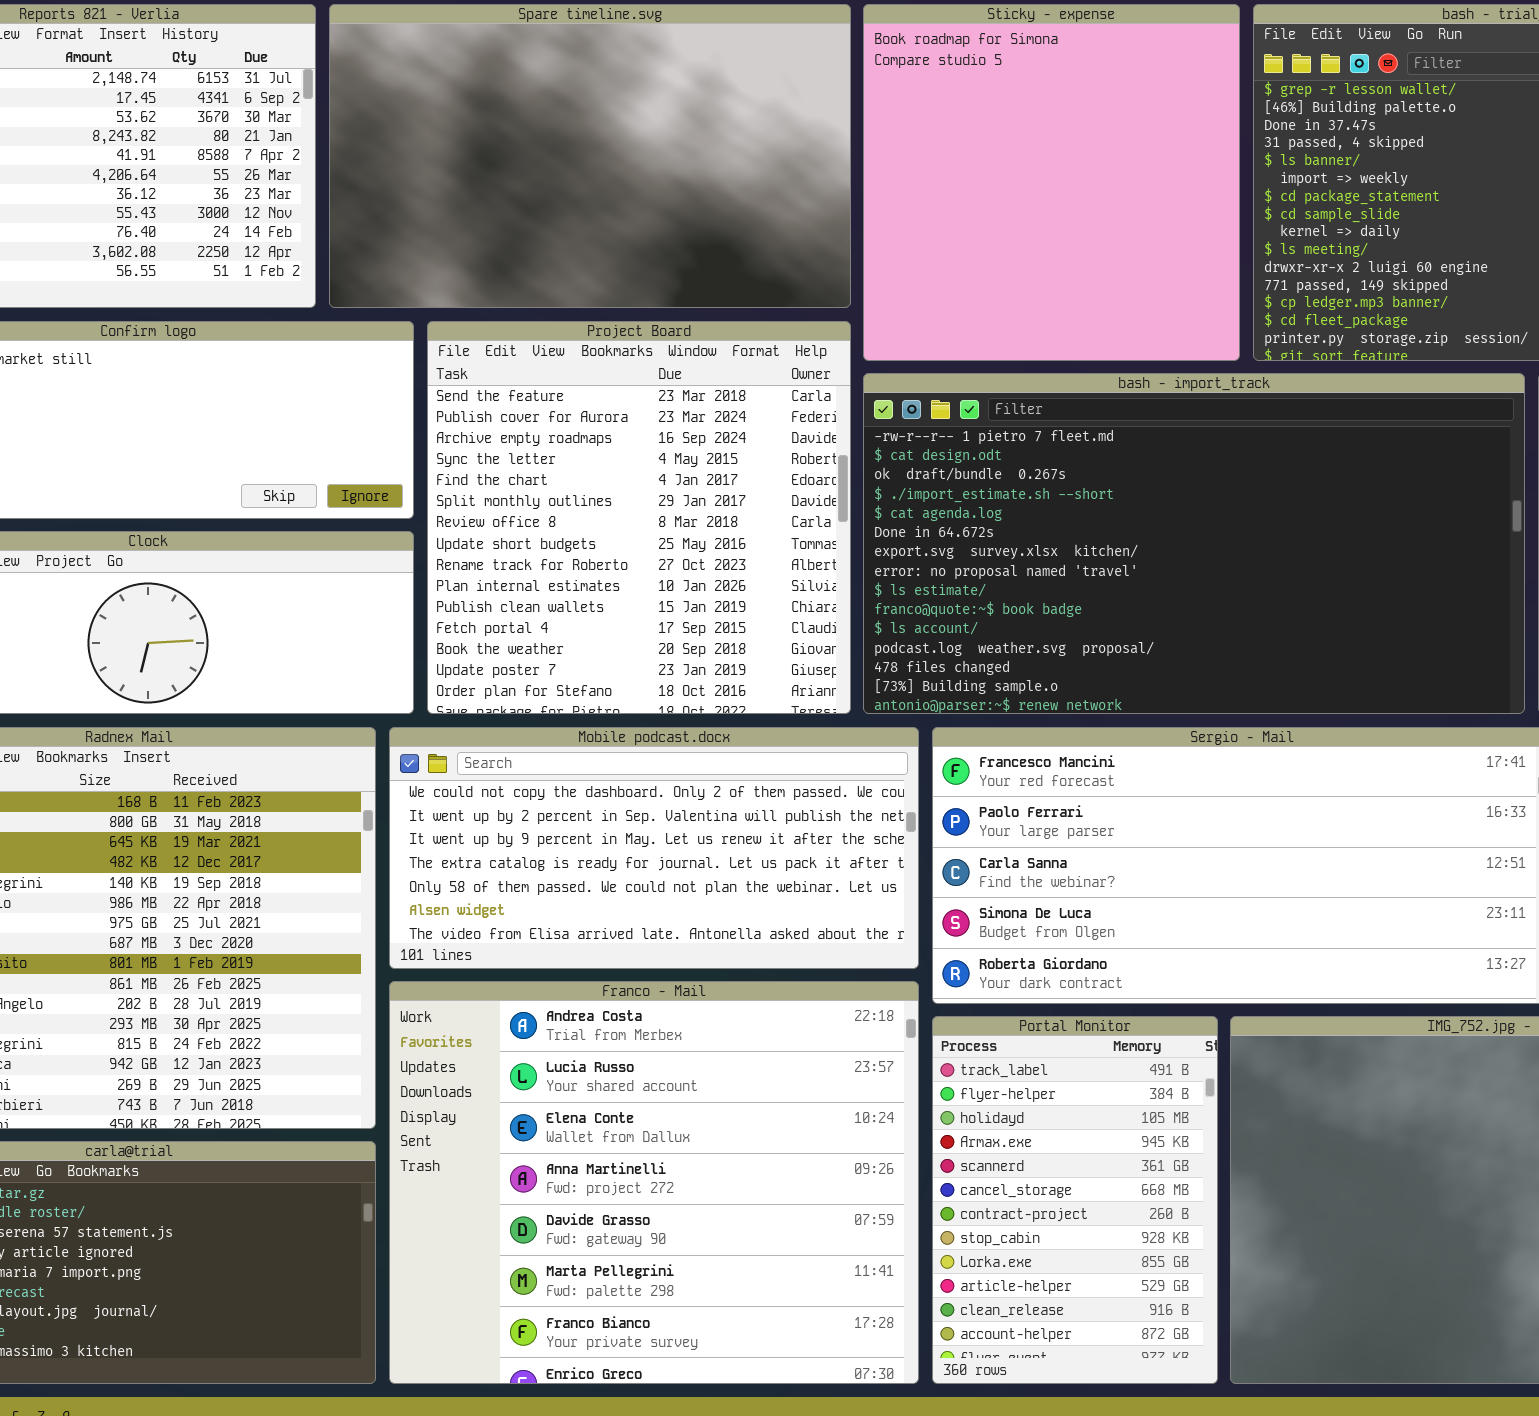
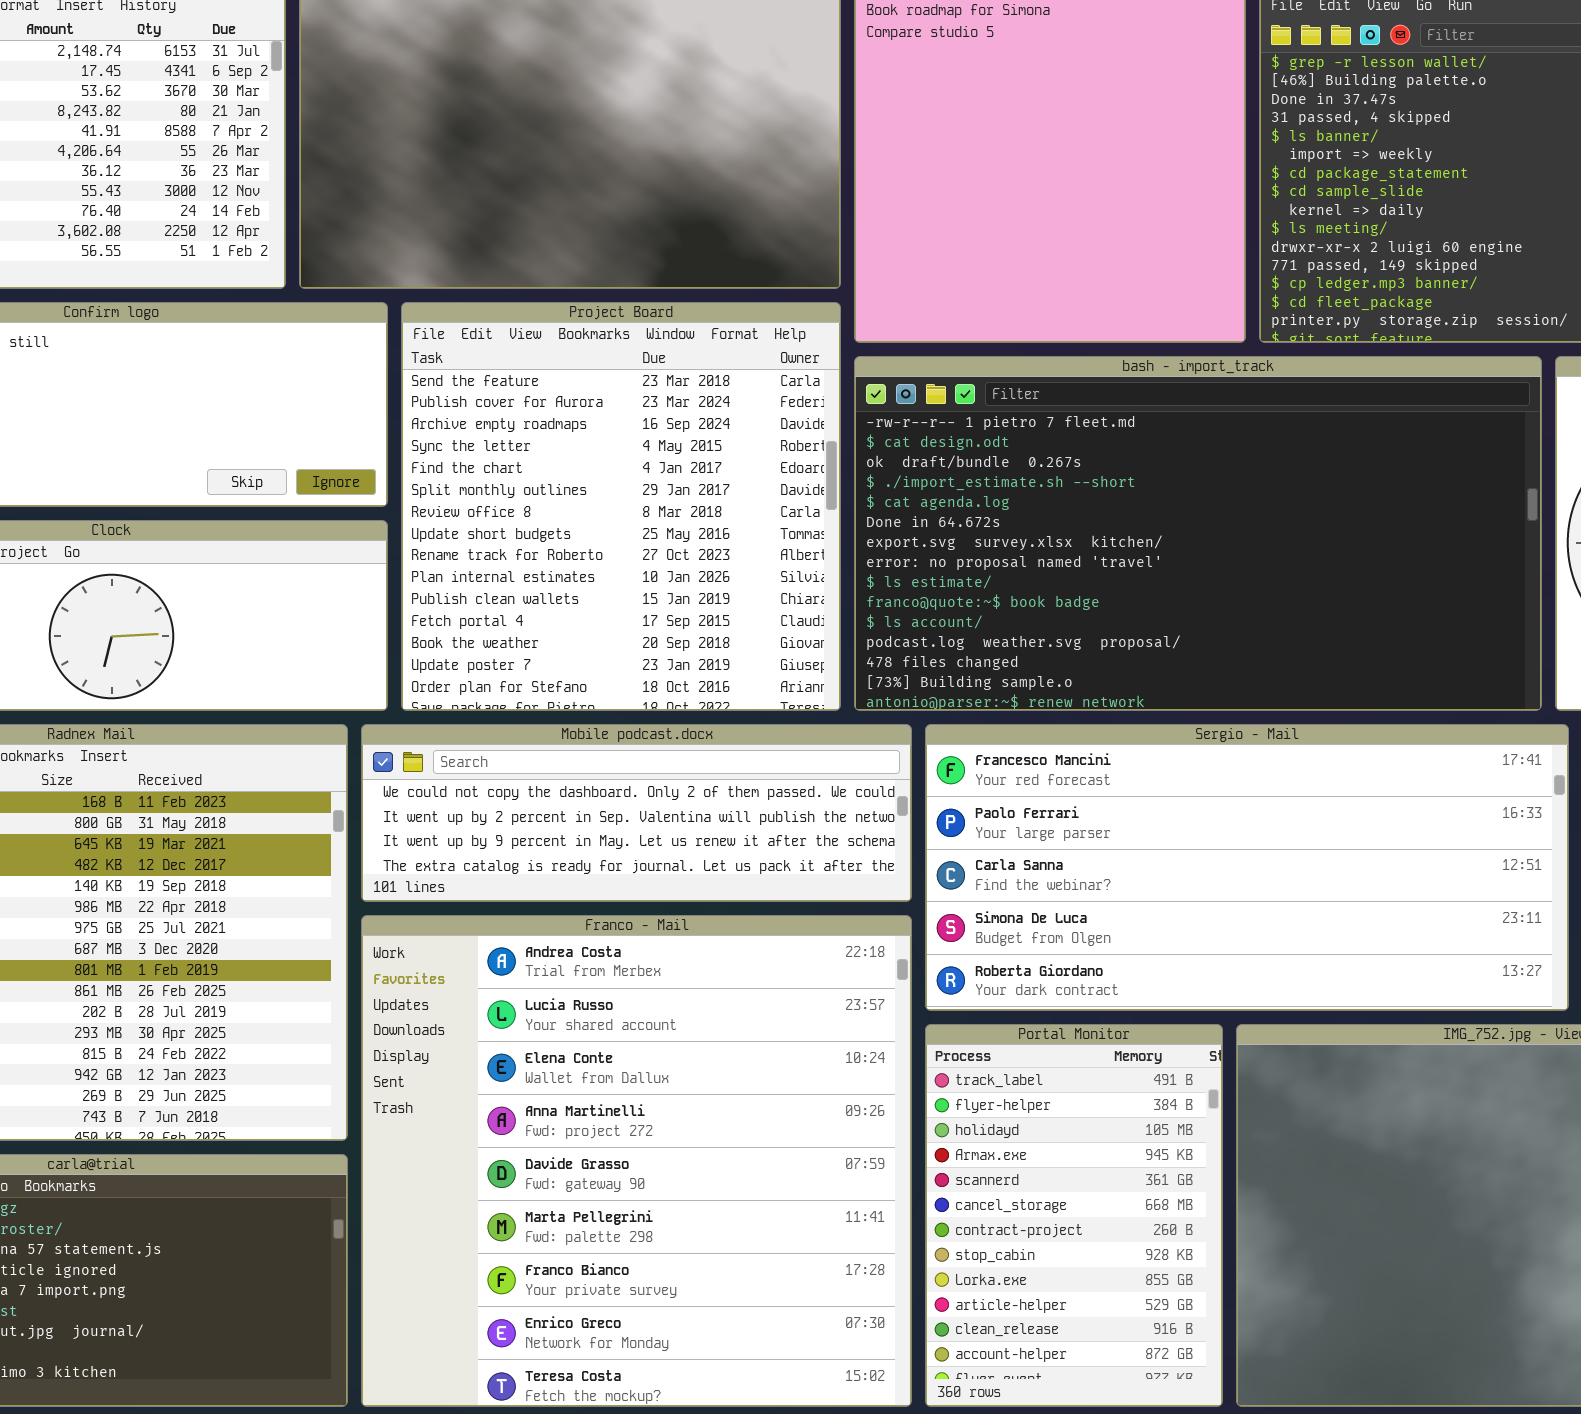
Mobile podcast.docx: [389,727,919,969] -> [361,724,912,902], resized
Franco - Mail: [389,981,919,1384] -> [361,915,912,1407], resized

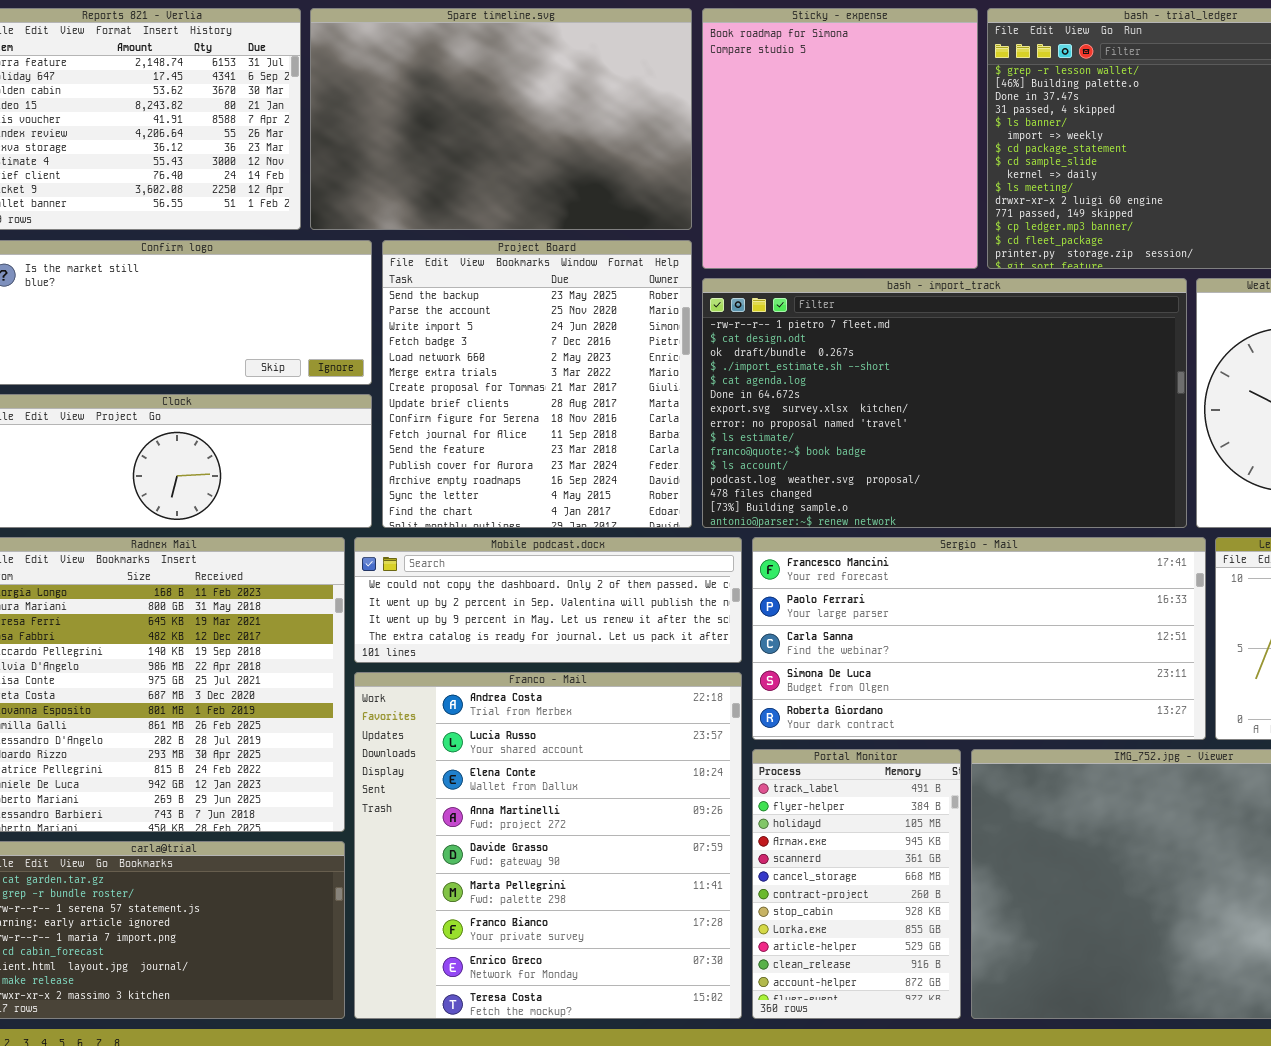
Project Board: [401,302,841,711] -> [382,240,692,528], scrolled up 10 rows

